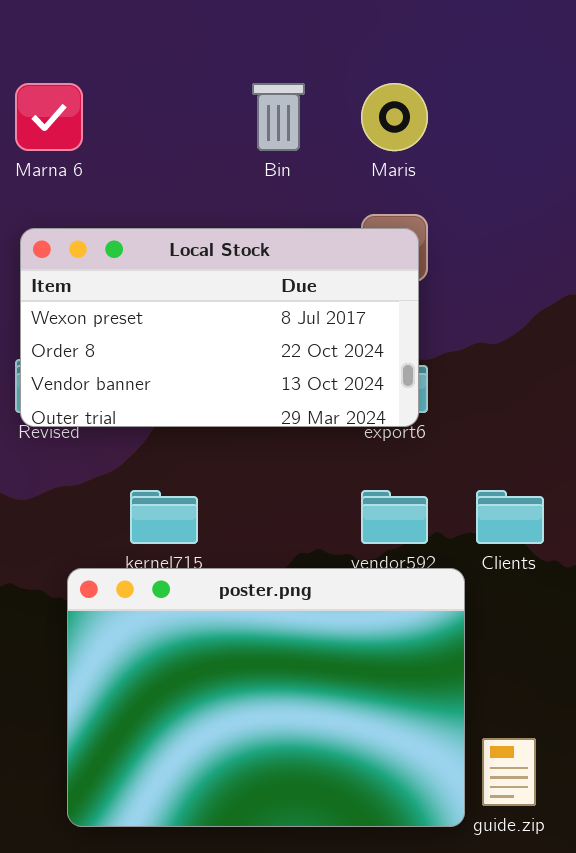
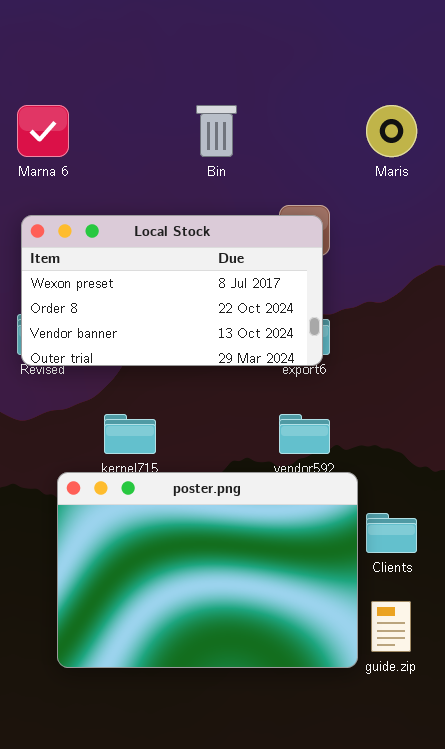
Maris: [361,83,428,151] -> [366,105,417,157], moved
Clients: [476,490,544,544] -> [366,513,417,553], moved

